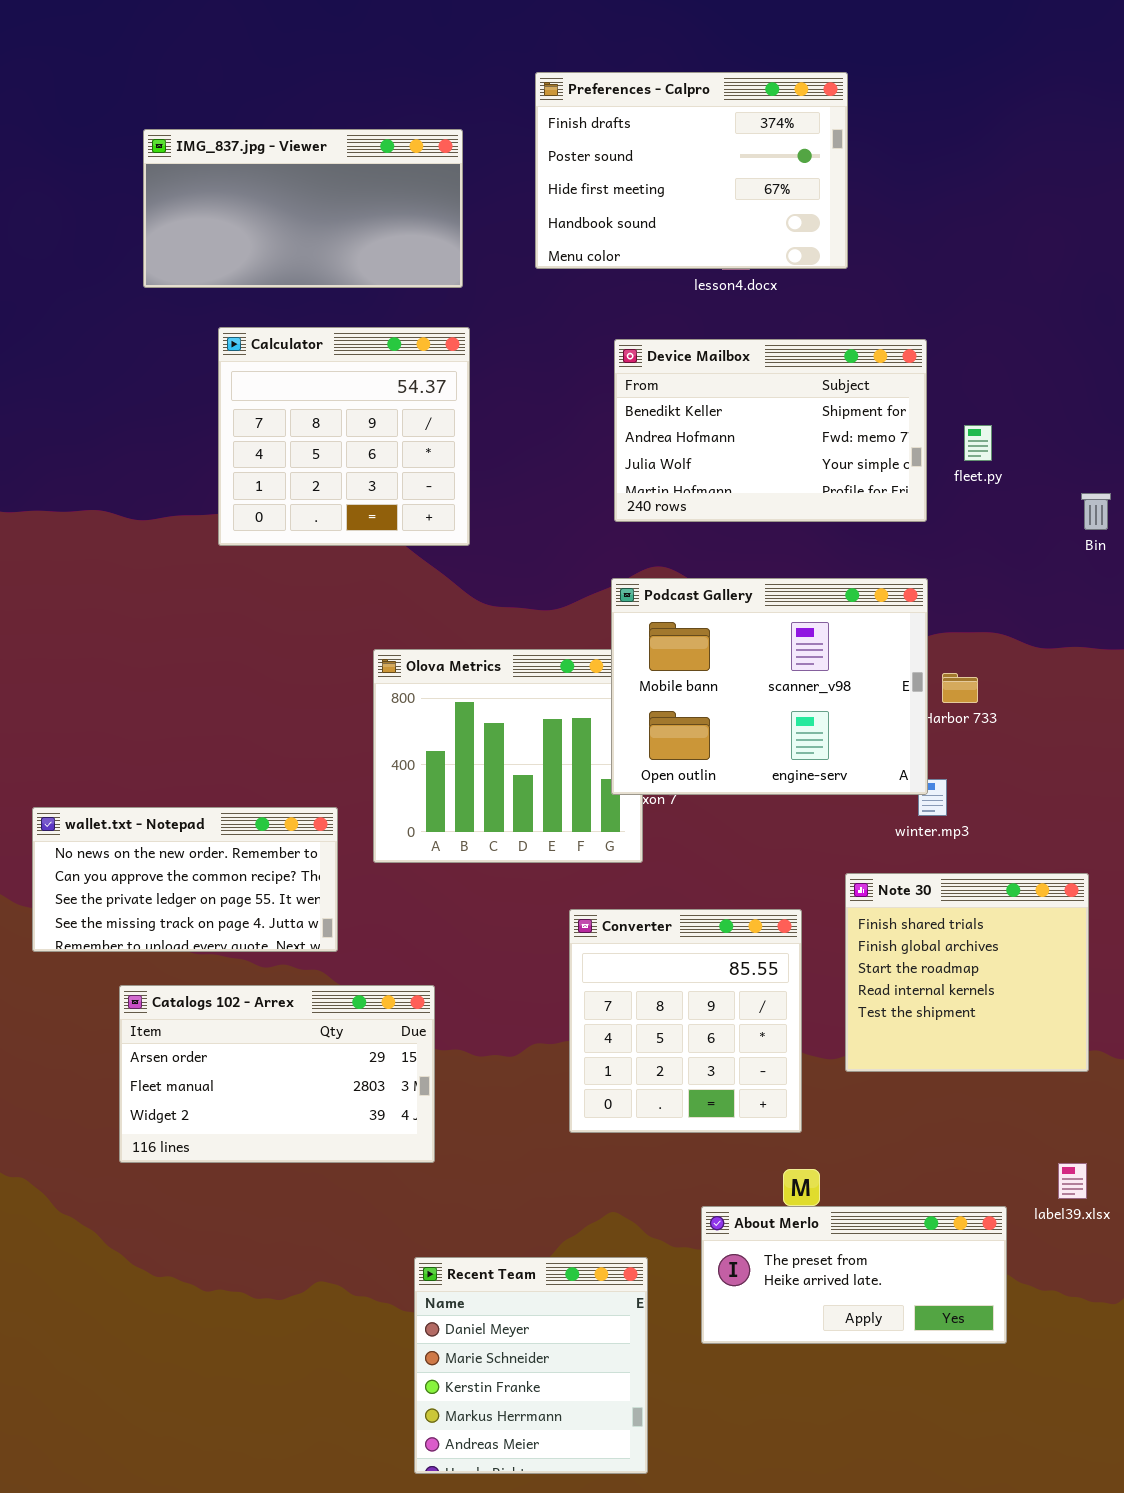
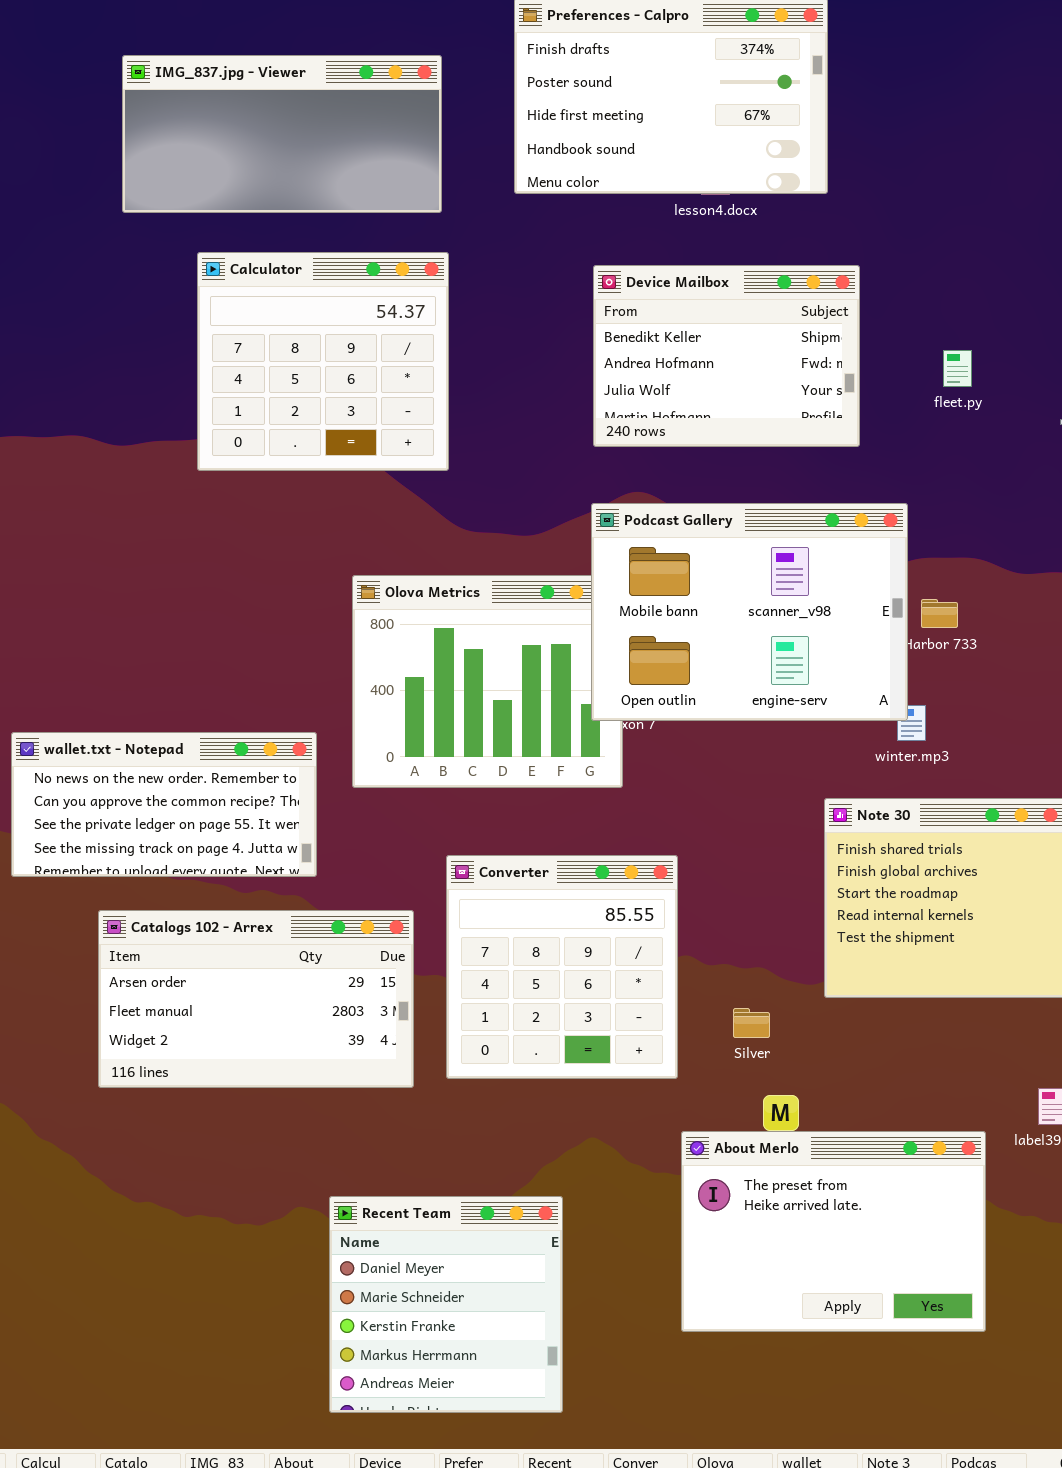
Device Mailbox: [614,339,927,522] -> [593,265,860,447], resized
Converter: [569,909,802,1133] -> [446,855,678,1079], moved
About Merlo: [701,1206,1007,1344] -> [681,1131,986,1332], resized
Recent Team: [414,1257,648,1474] -> [329,1196,563,1413], moved

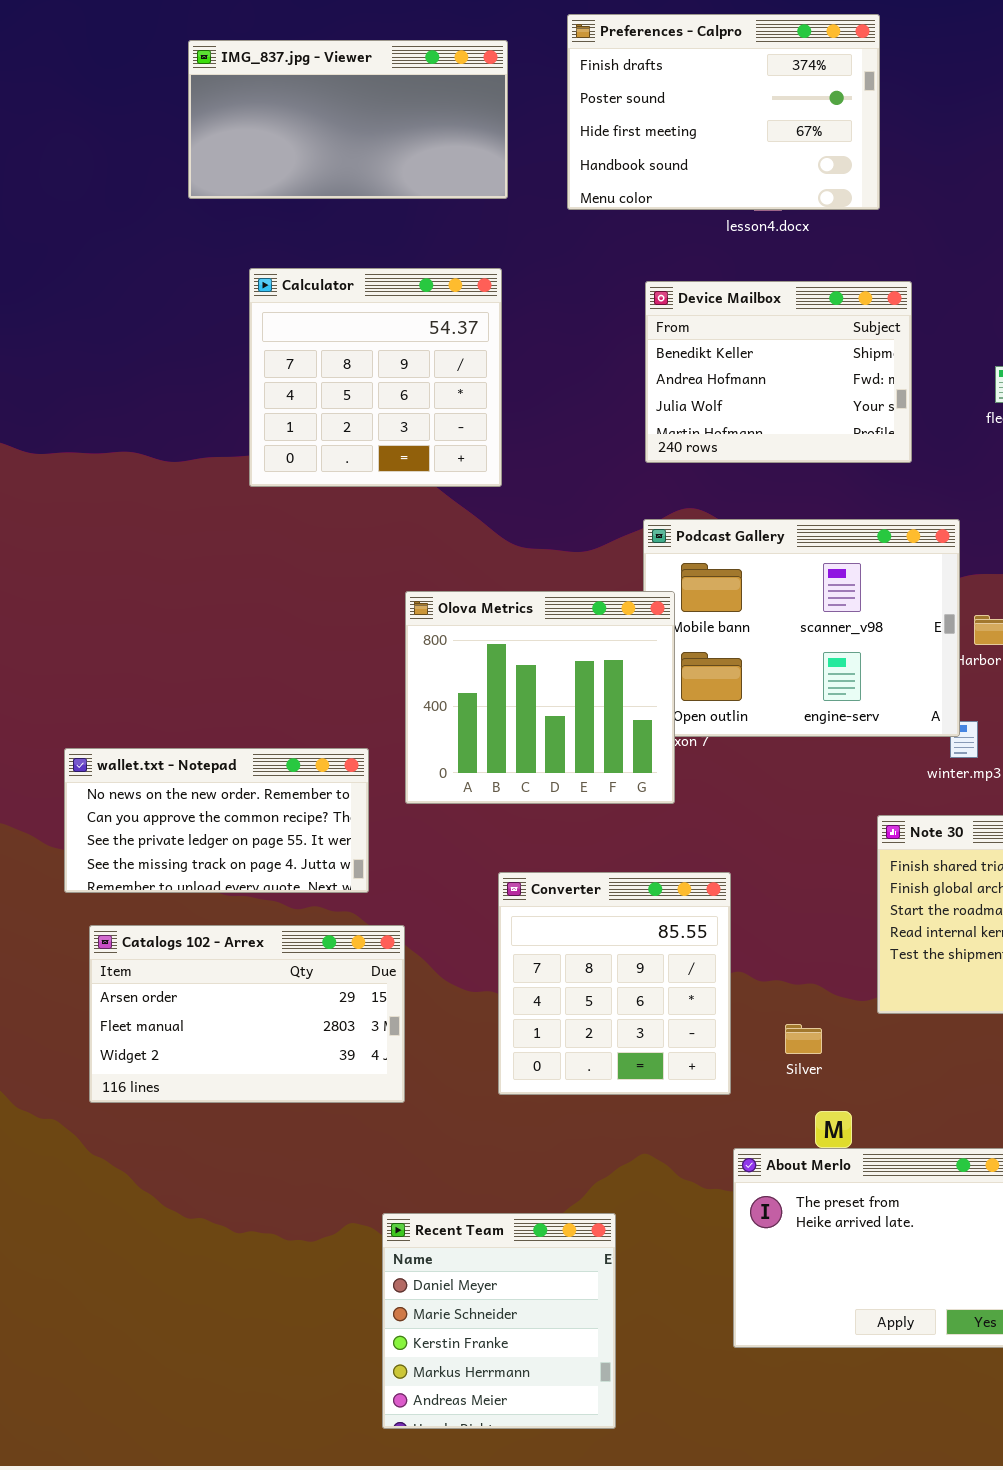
IMG_837.jpg - Viewer: [122,55,442,213] -> [188,40,508,199], moved
Olova Metrics: [352,575,623,788] -> [405,591,675,804], raised
Catalogs 102 - Arrex: [98,910,414,1088] -> [89,925,405,1103], moved

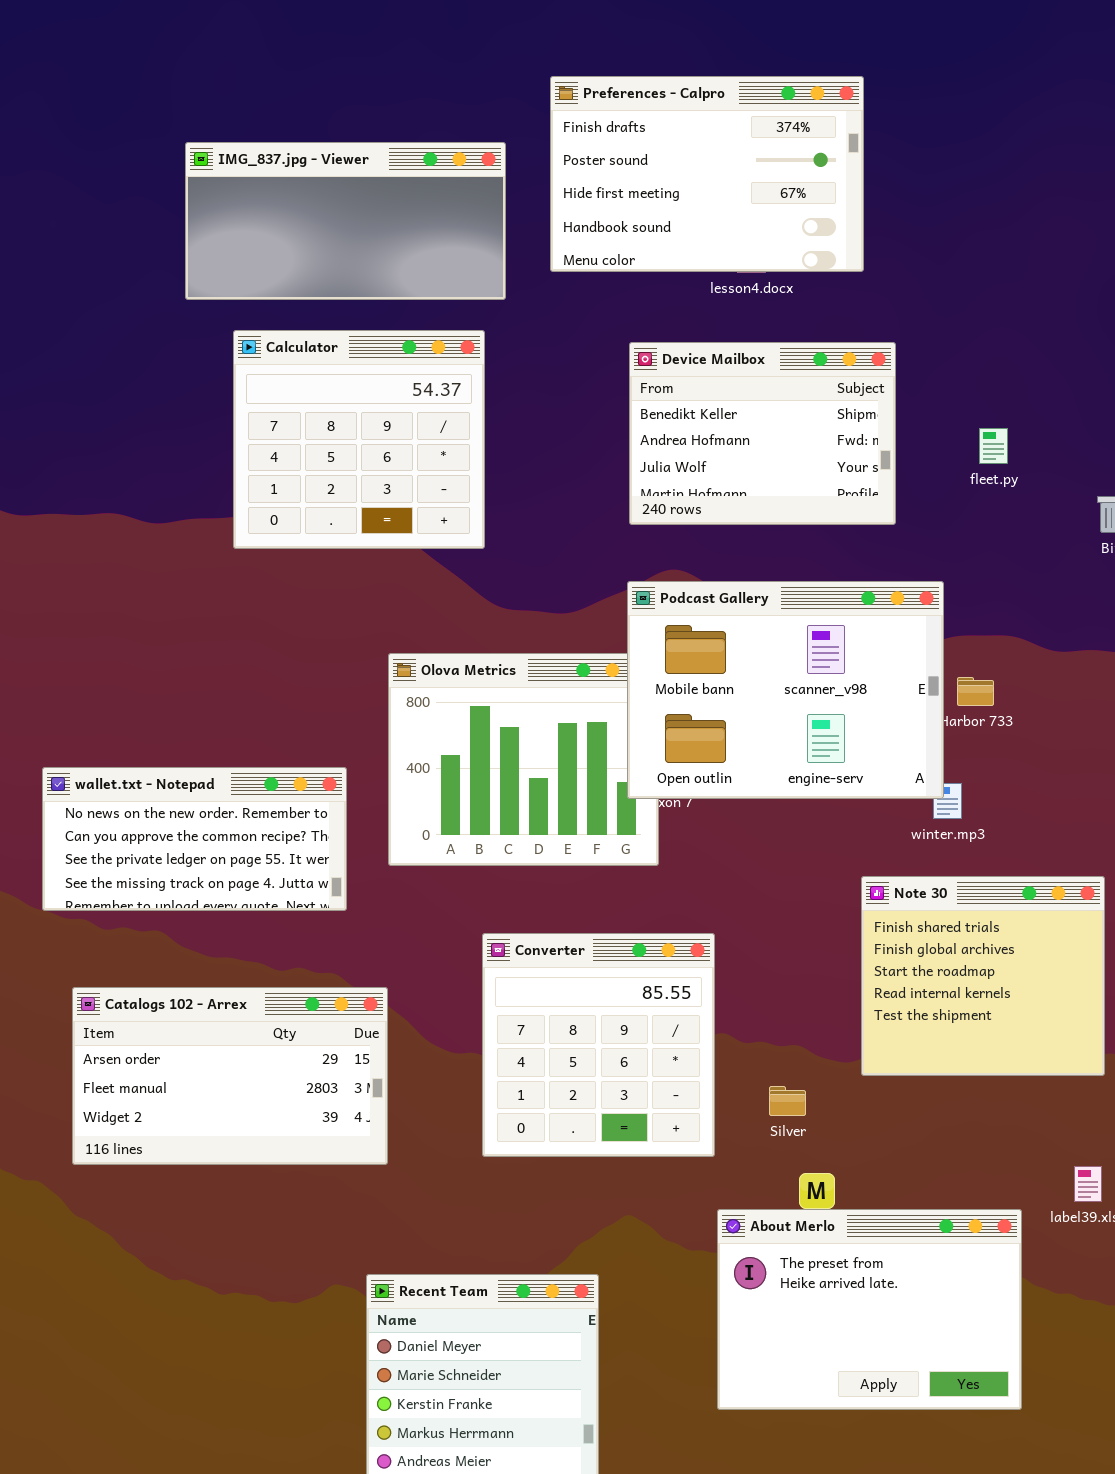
IMG_837.jpg - Viewer: [188,40,508,199] -> [185,142,506,300], moved
Podcast Gallery: [643,519,960,737] -> [627,581,944,799], raised
wallet.txt - Notepad: [64,748,369,893] -> [42,767,347,911], moved

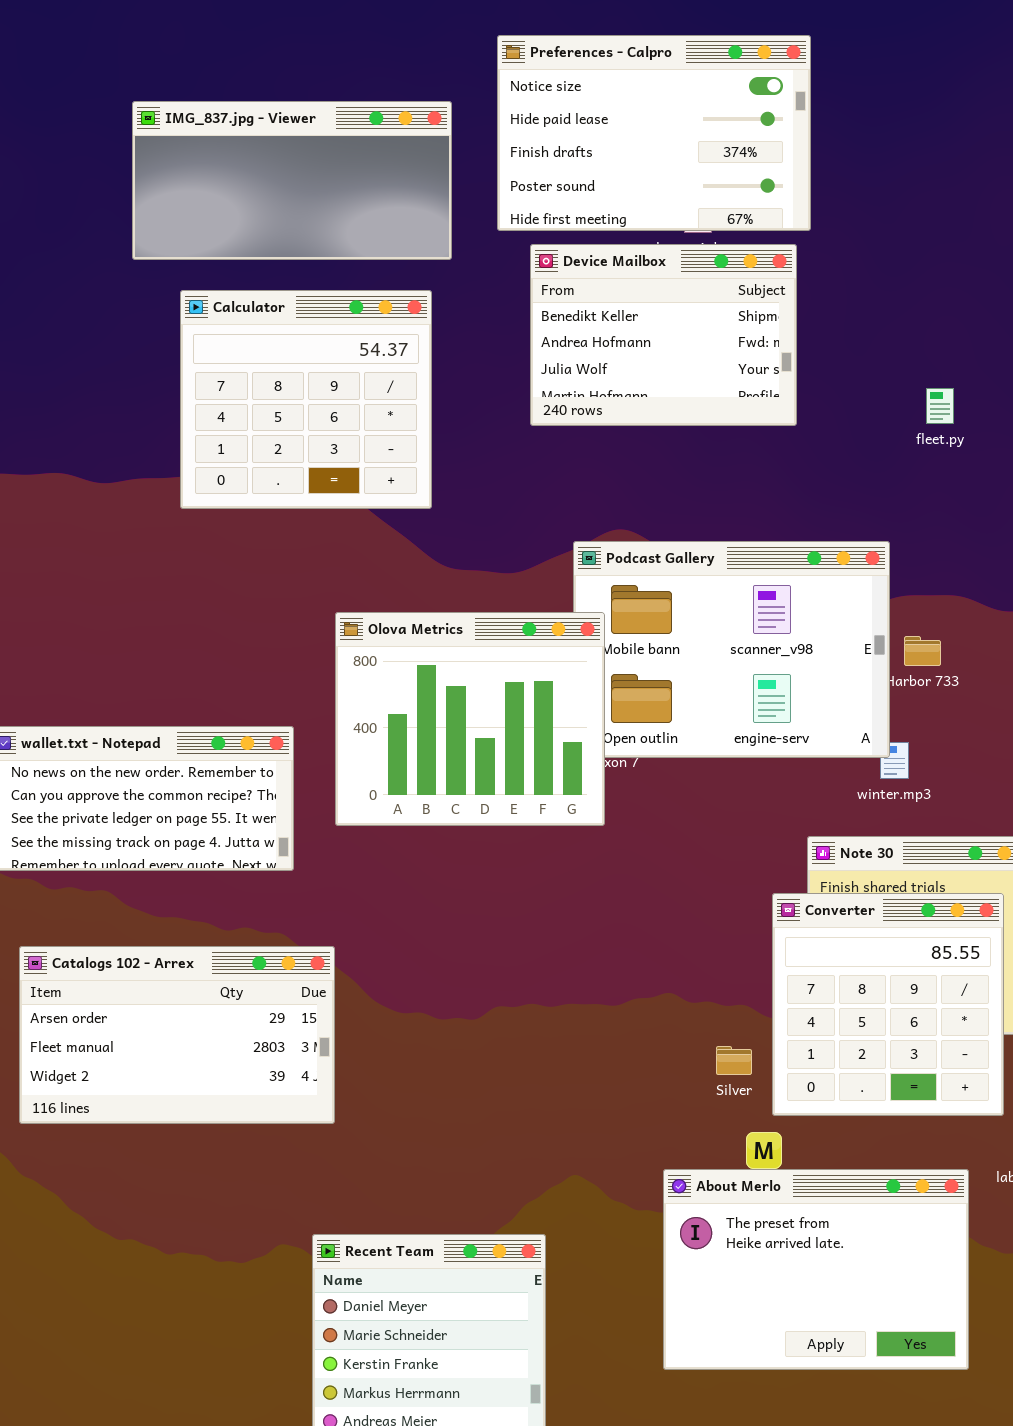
Preferences - Calpro: [550,76,864,272] -> [497,35,811,231], scrolled up 2 rows
Device Mailbox: [629,342,896,525] -> [530,244,797,426], moved
Olova Metrics: [388,653,659,866] -> [335,612,605,826], raised
Converter: [482,933,715,1157] -> [772,893,1004,1116], moved

